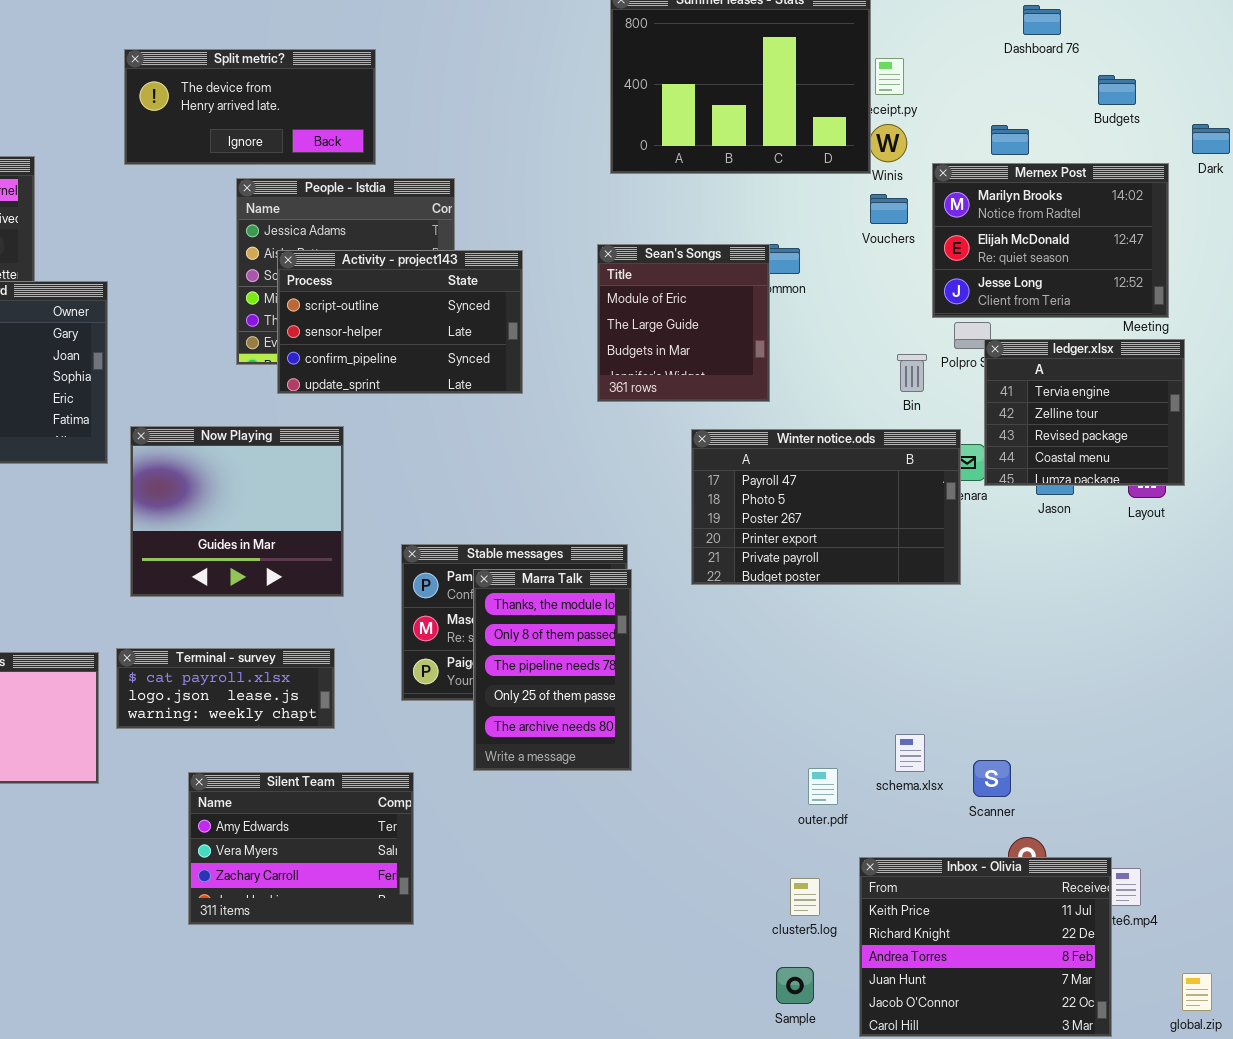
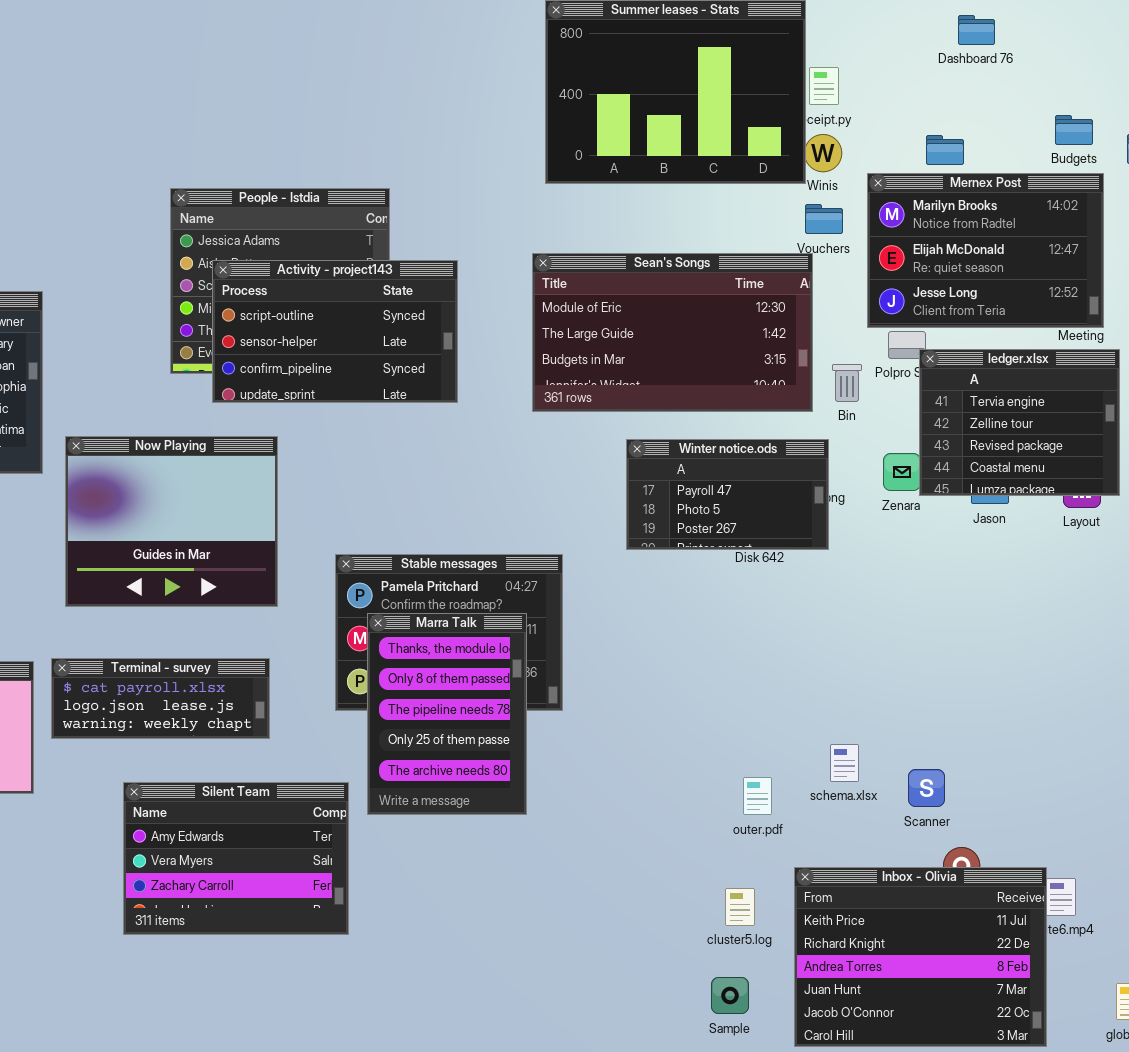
Split metric?: [124,49,376,165] -> none, closed
Budgets: [1098,75,1136,105] -> [1055,115,1093,145], moved
Sean's Songs: [597,244,770,402] -> [532,253,813,412], resized
Winter notice.ods: [691,429,961,585] -> [626,439,829,550], resized
Marra Talk: [473,569,632,771] -> [367,613,527,815], moved

